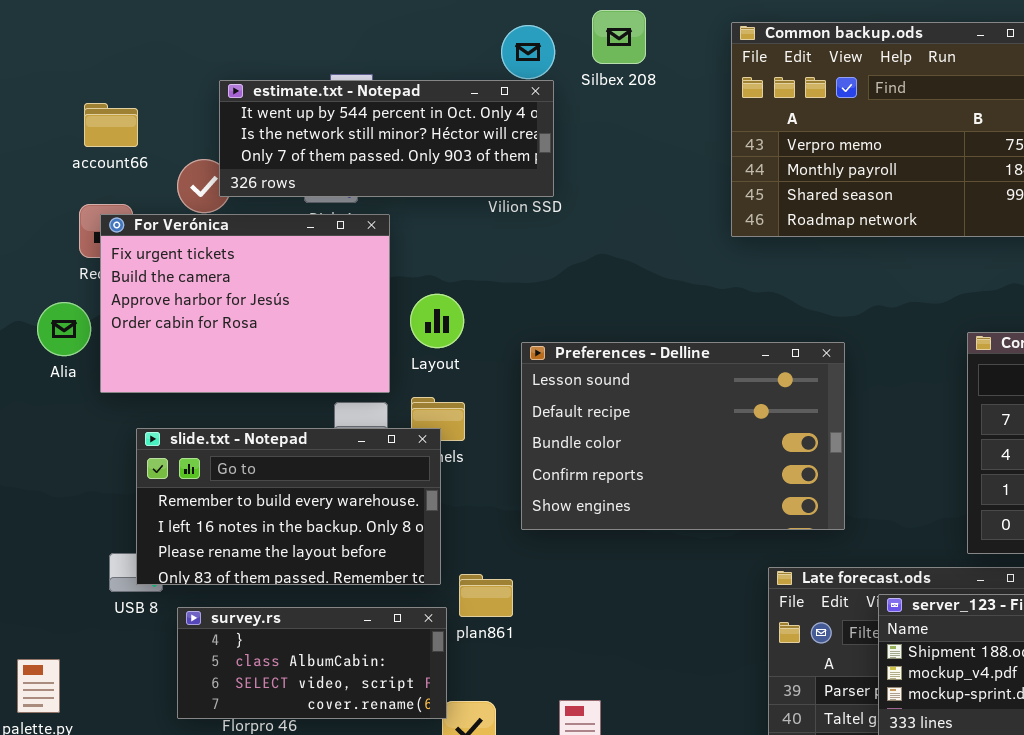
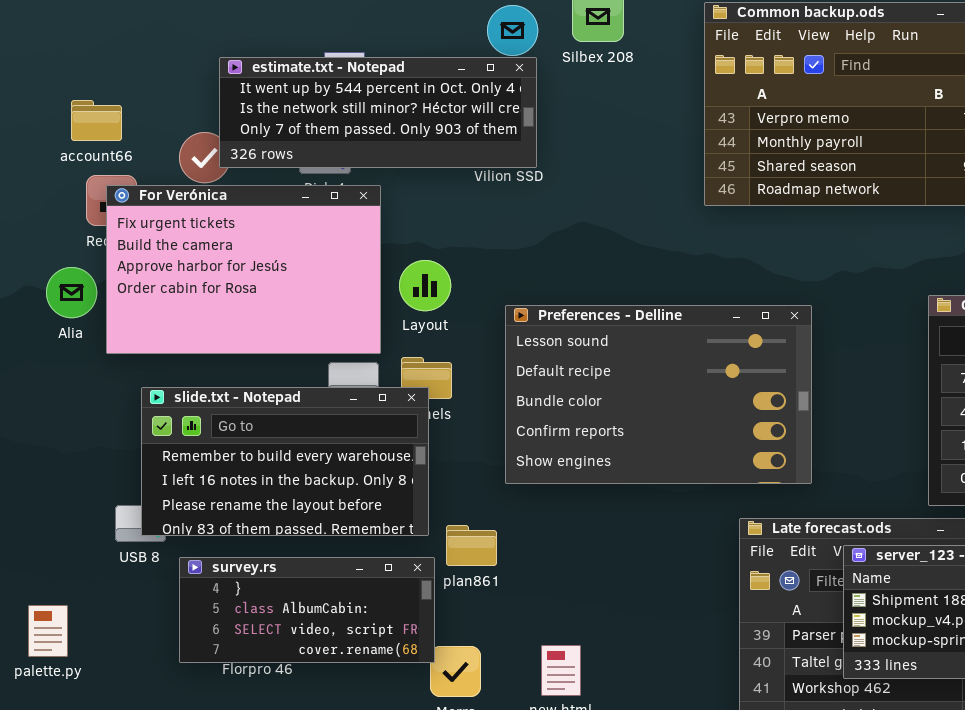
account66: [84,103,138,147] -> [71,100,122,141], moved

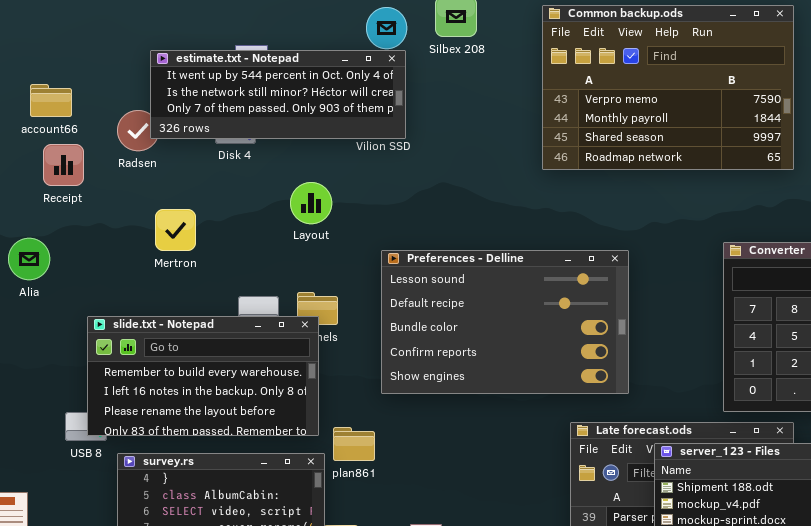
For Verónica: [106,185,381,354] -> none, closed
Layout: [399,260,451,311] -> [290,182,332,224], moved
Alia: [46,267,97,318] -> [8,238,50,280], moved

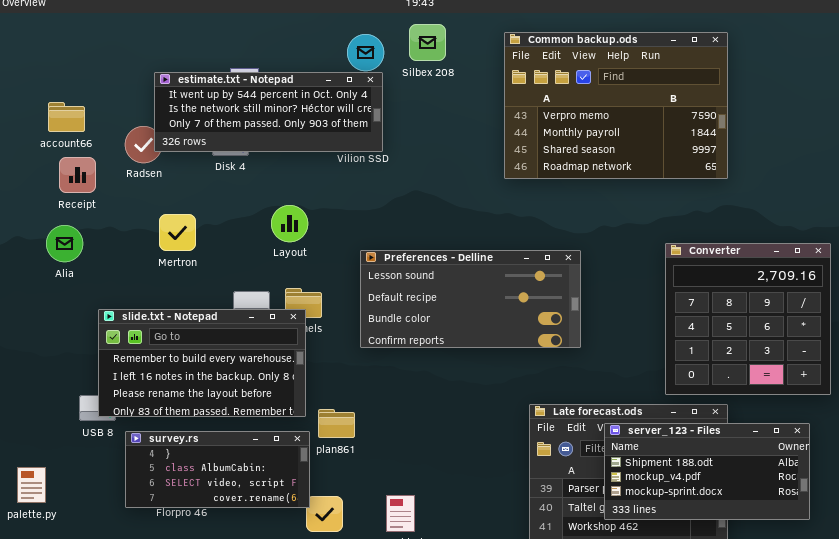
Layout: [290,182,332,224] -> [271,205,308,242], moved
Alia: [8,238,50,280] -> [46,225,83,262], moved
Preferences - Delline: [381,250,629,394] -> [360,250,581,348], resized

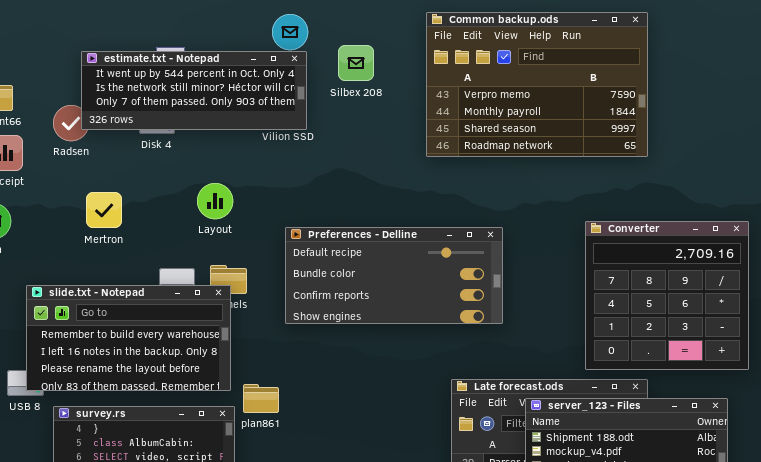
Silbex 208: [409,24,446,61] -> [338,45,374,81], moved
Preferences - Delline: [360,250,581,348] -> [285,227,503,324], scrolled down 1 row

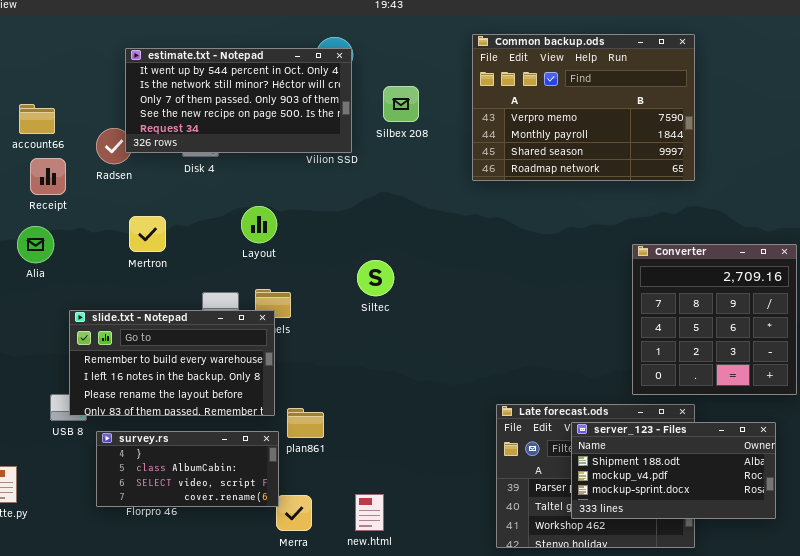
Silbex 208: [338,45,374,81] -> [383,86,419,122], moved
estimate.txt - Notepad: [81,51,307,130] -> [125,48,352,153], resized
Preferences - Delline: [285,227,503,324] -> none, closed

